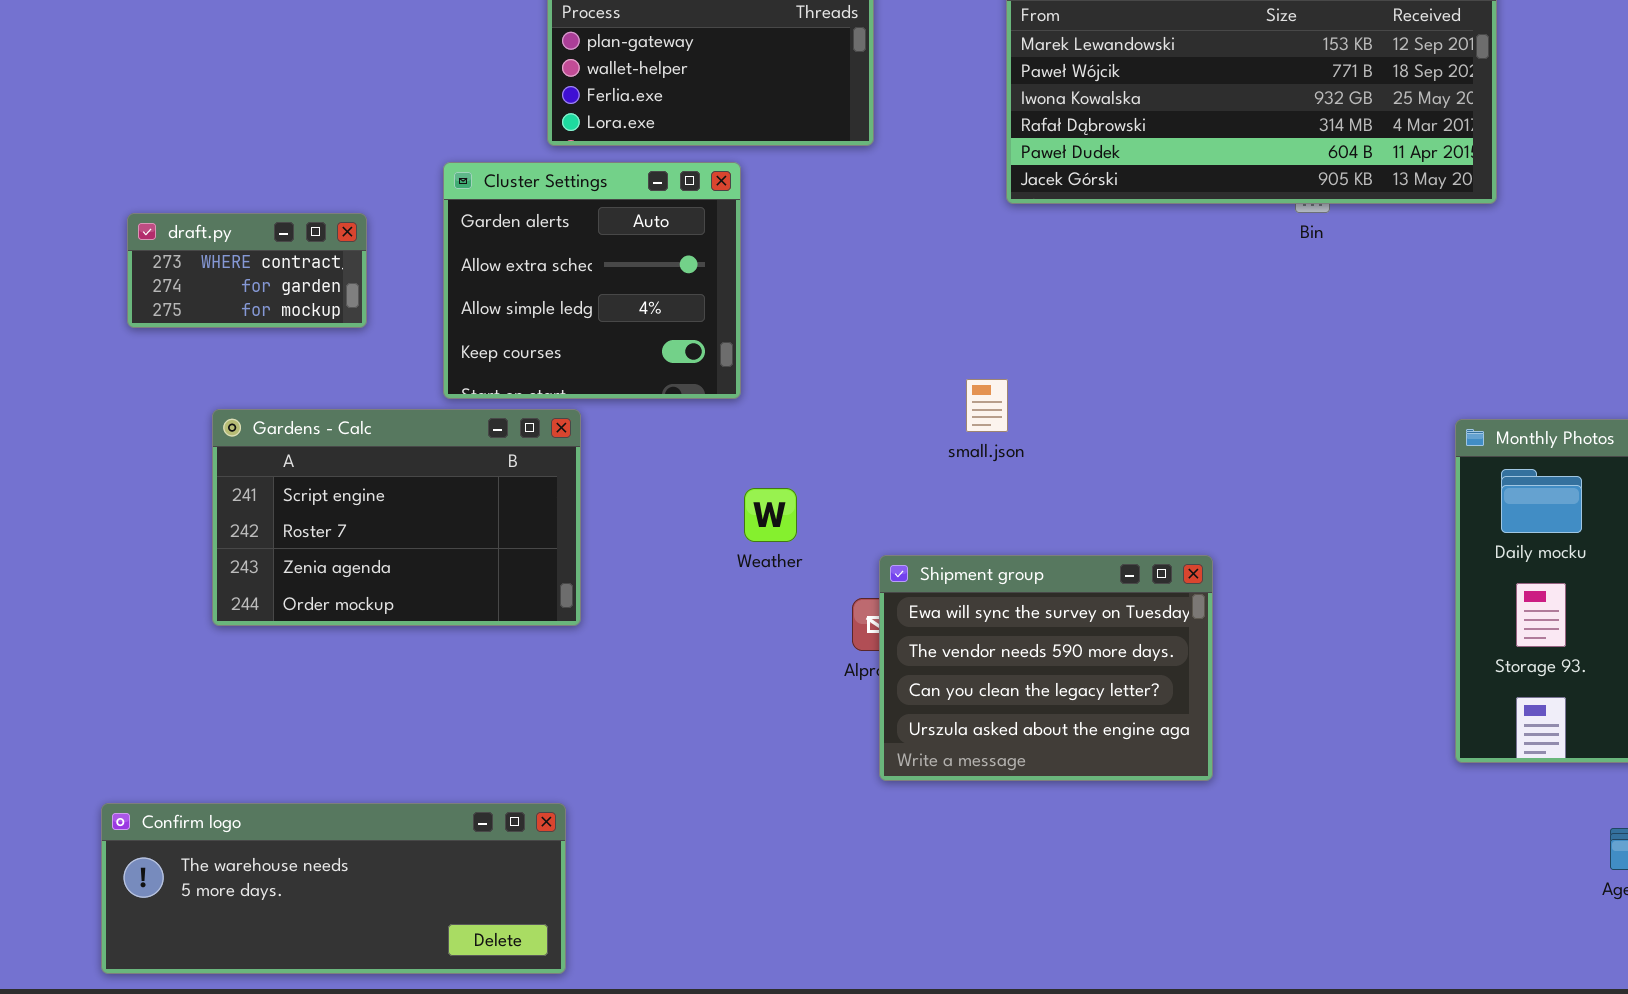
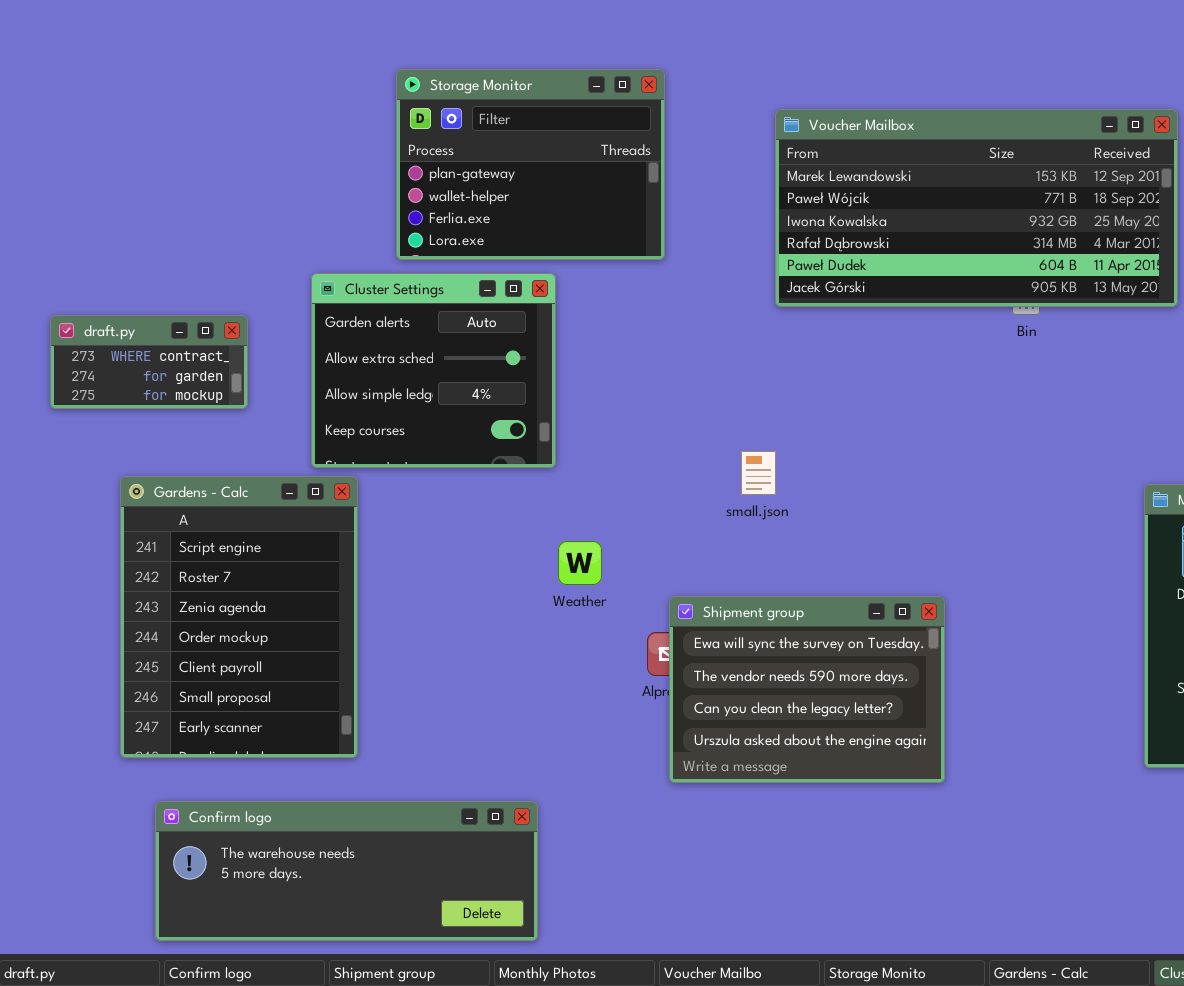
Gardens - Calc: [212,409,581,626] -> [120,476,358,758], resized
Confirm logo: [101,803,566,974] -> [155,801,538,941], moved

